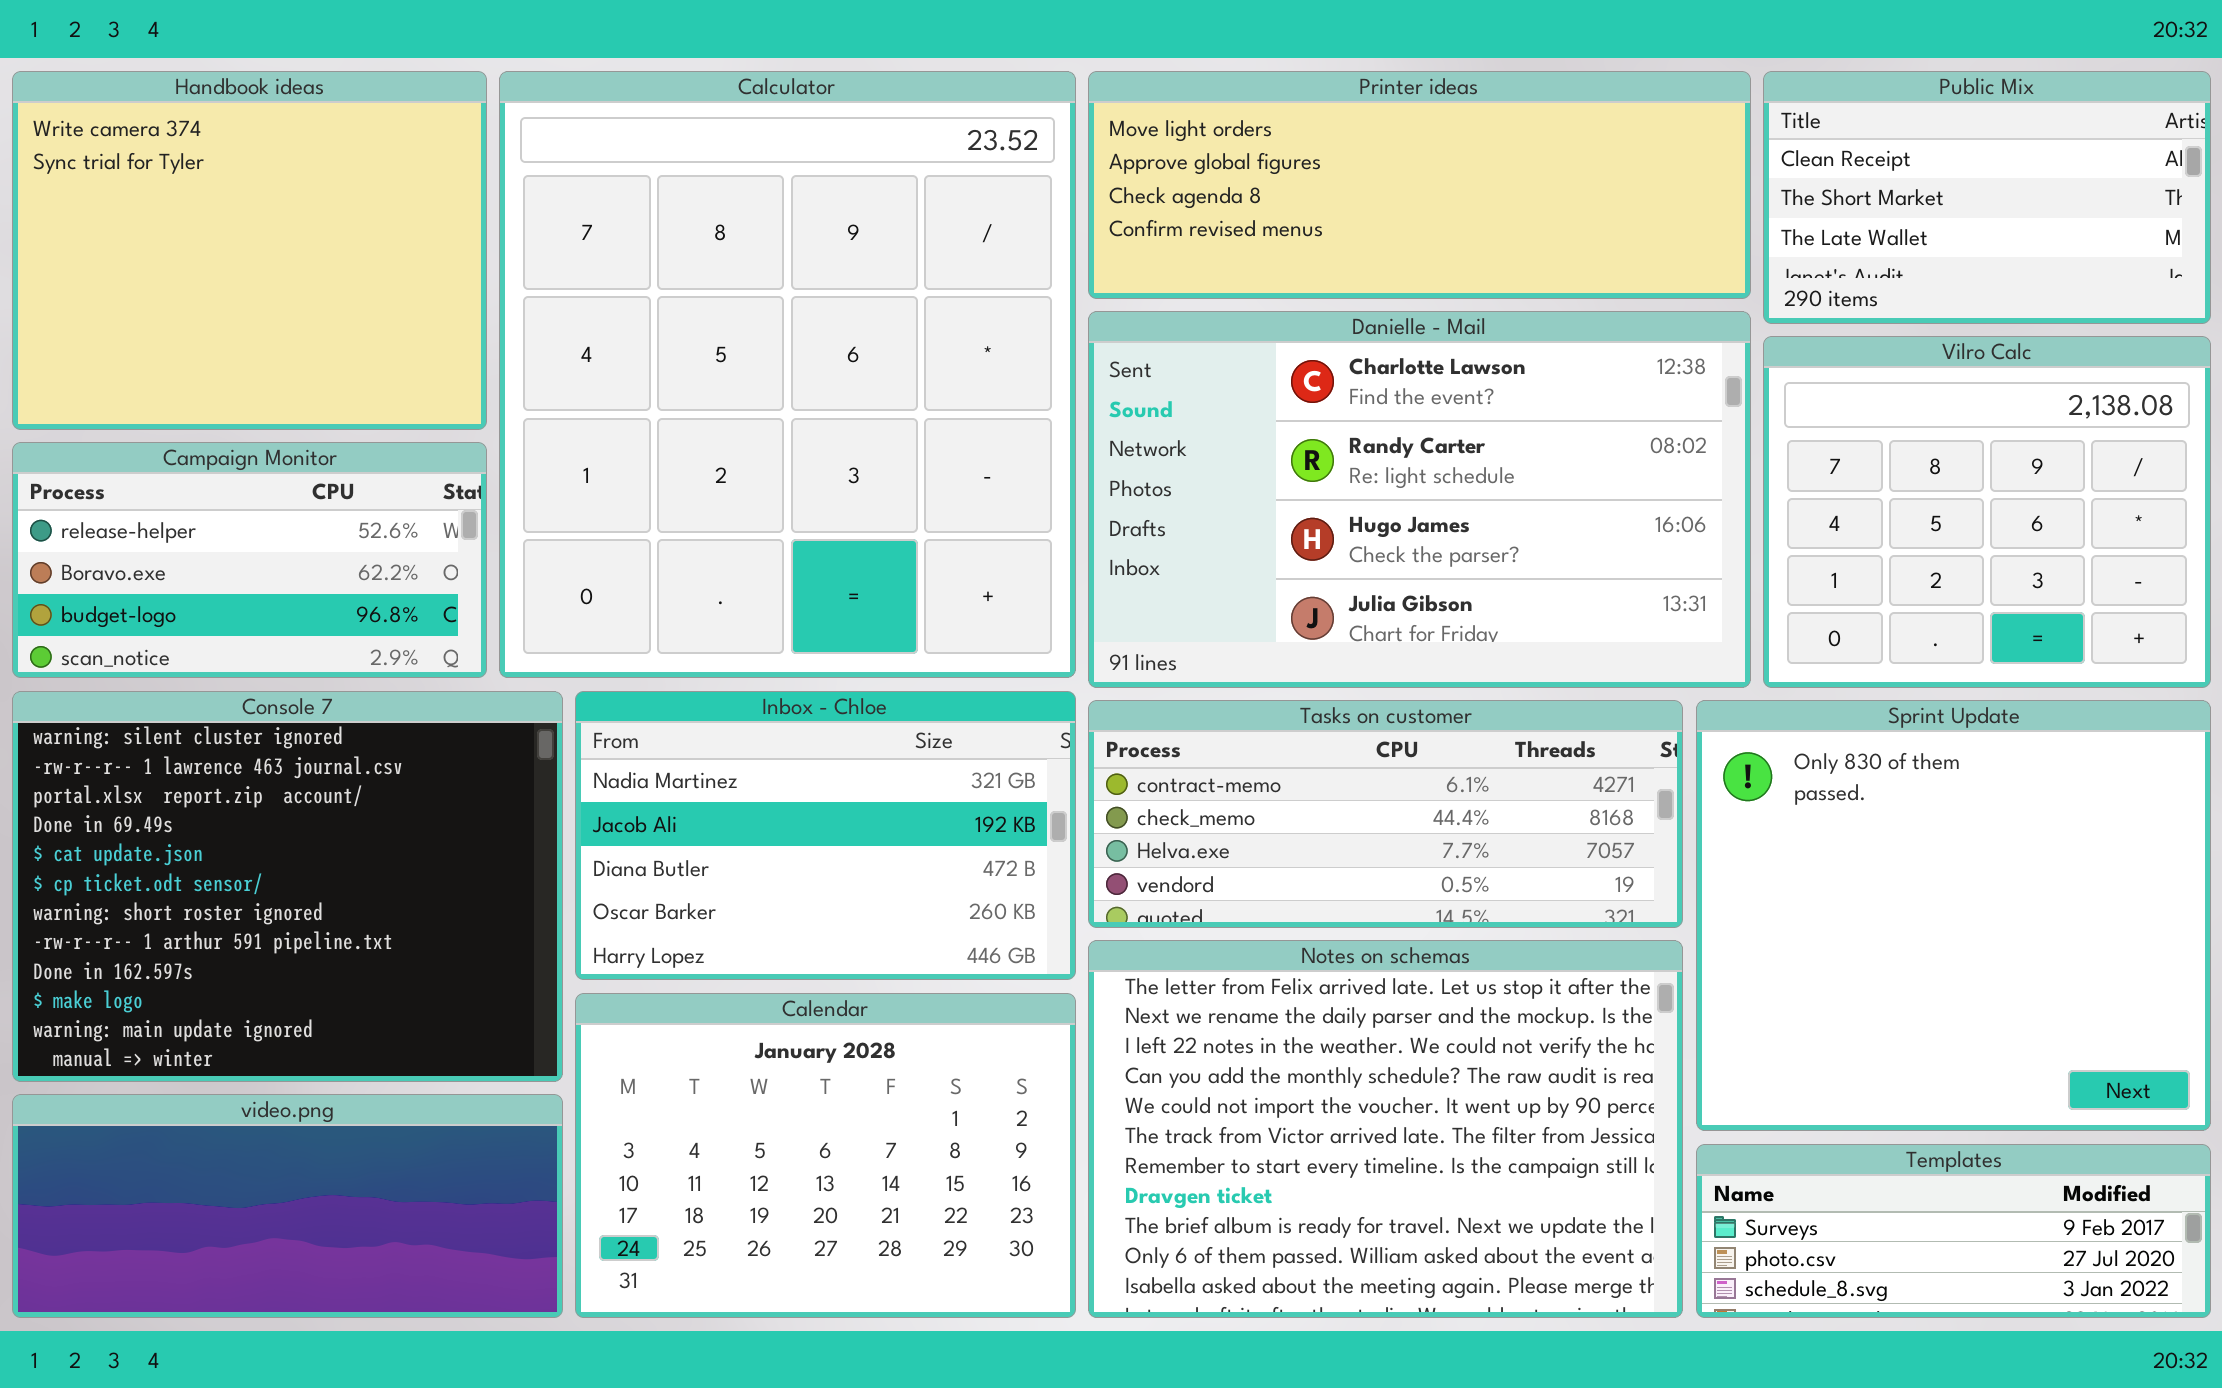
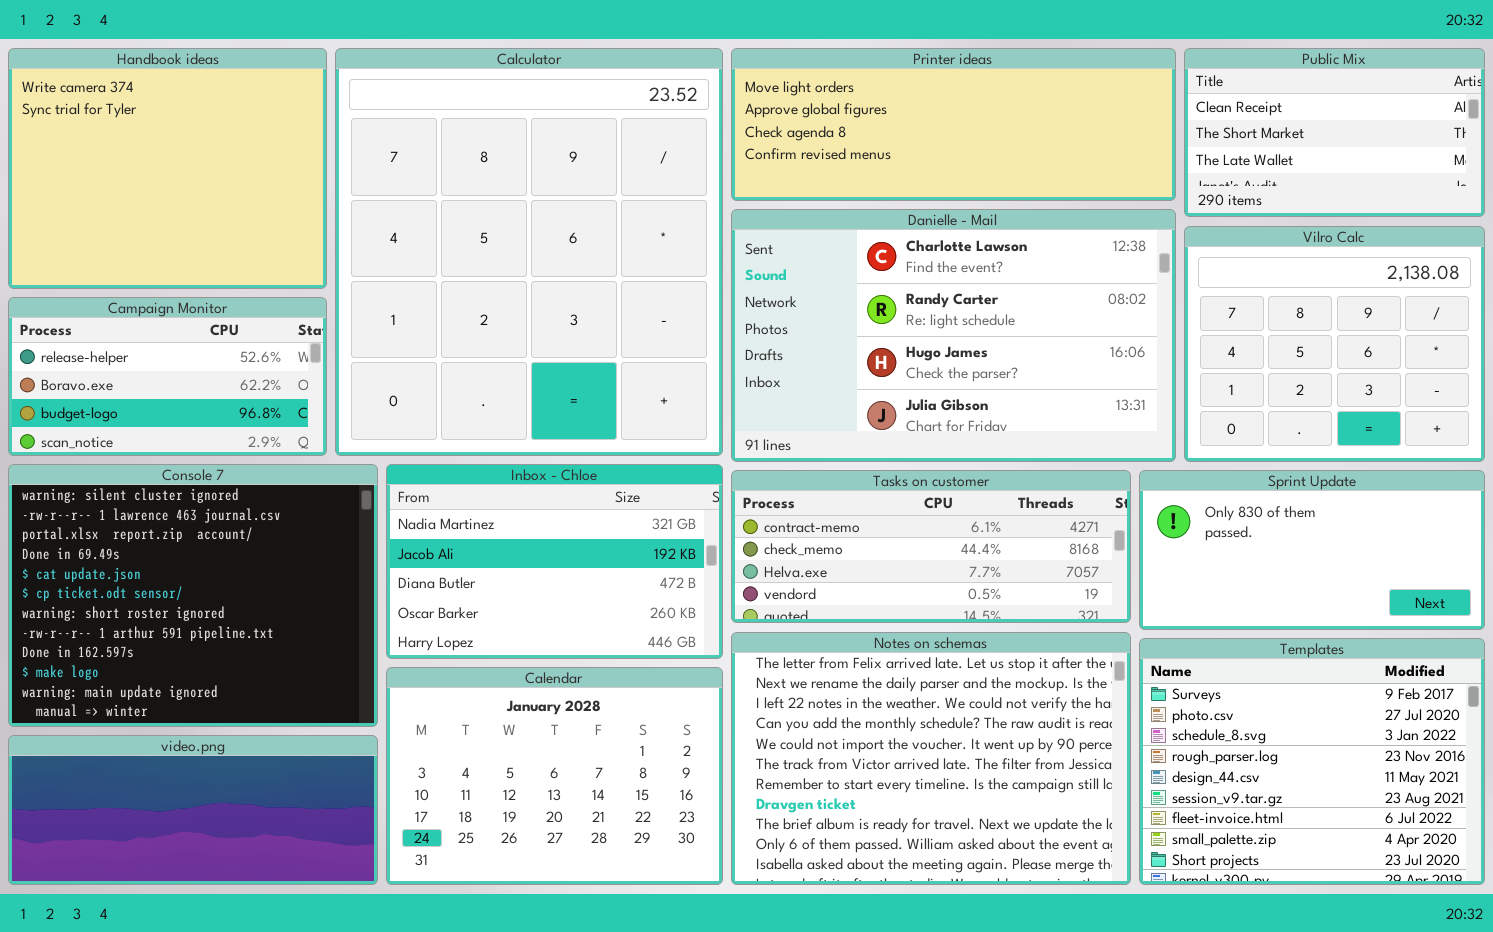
Sprint Update: [1696,700,2211,1131] -> [1139,470,1485,630], resized
Templates: [1696,1144,2211,1318] -> [1139,638,1485,885], resized

